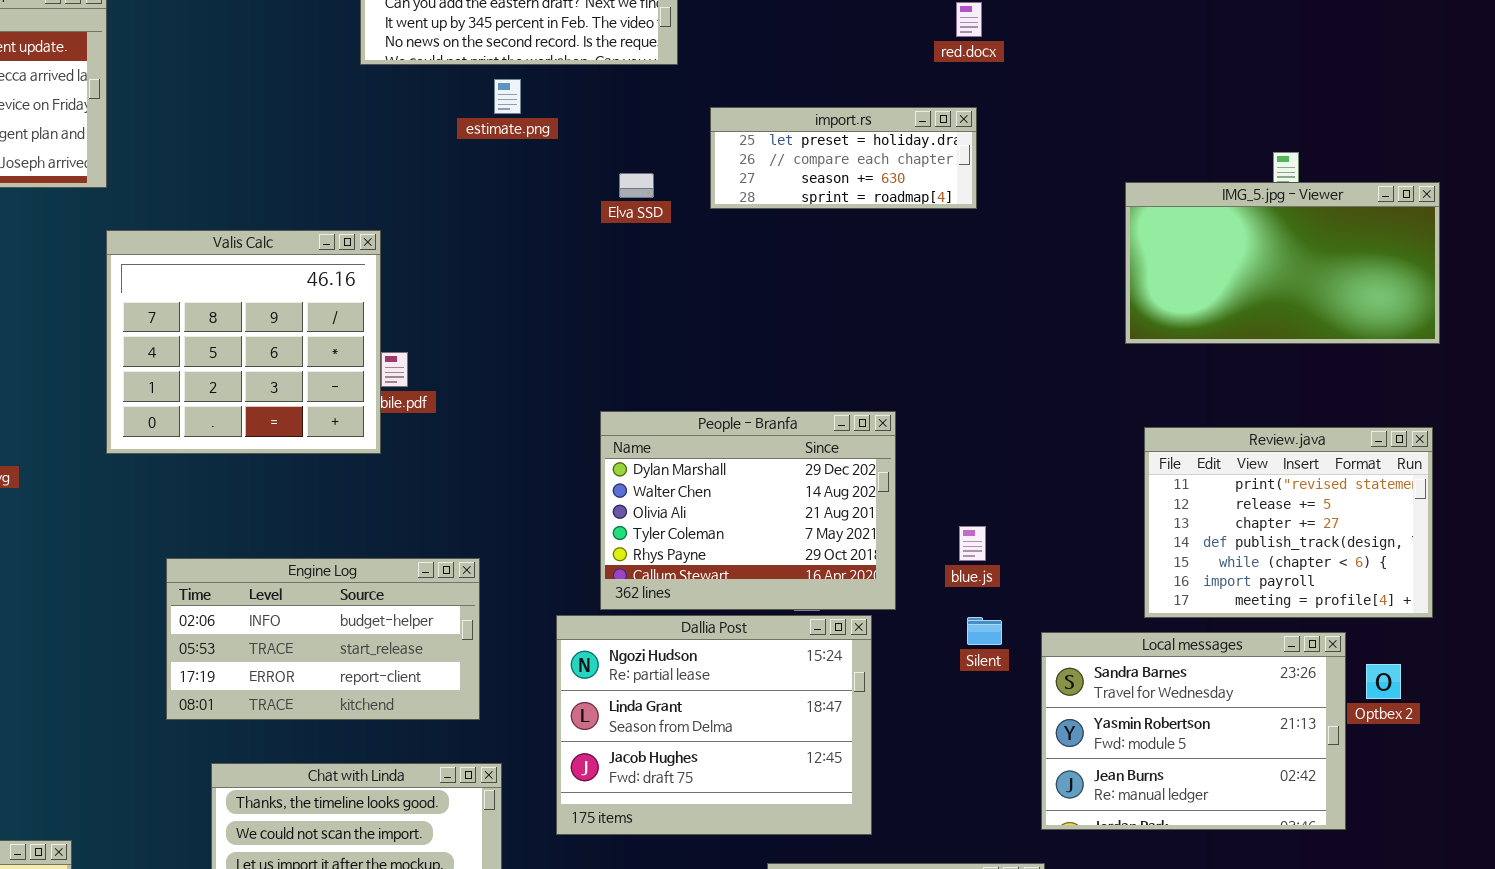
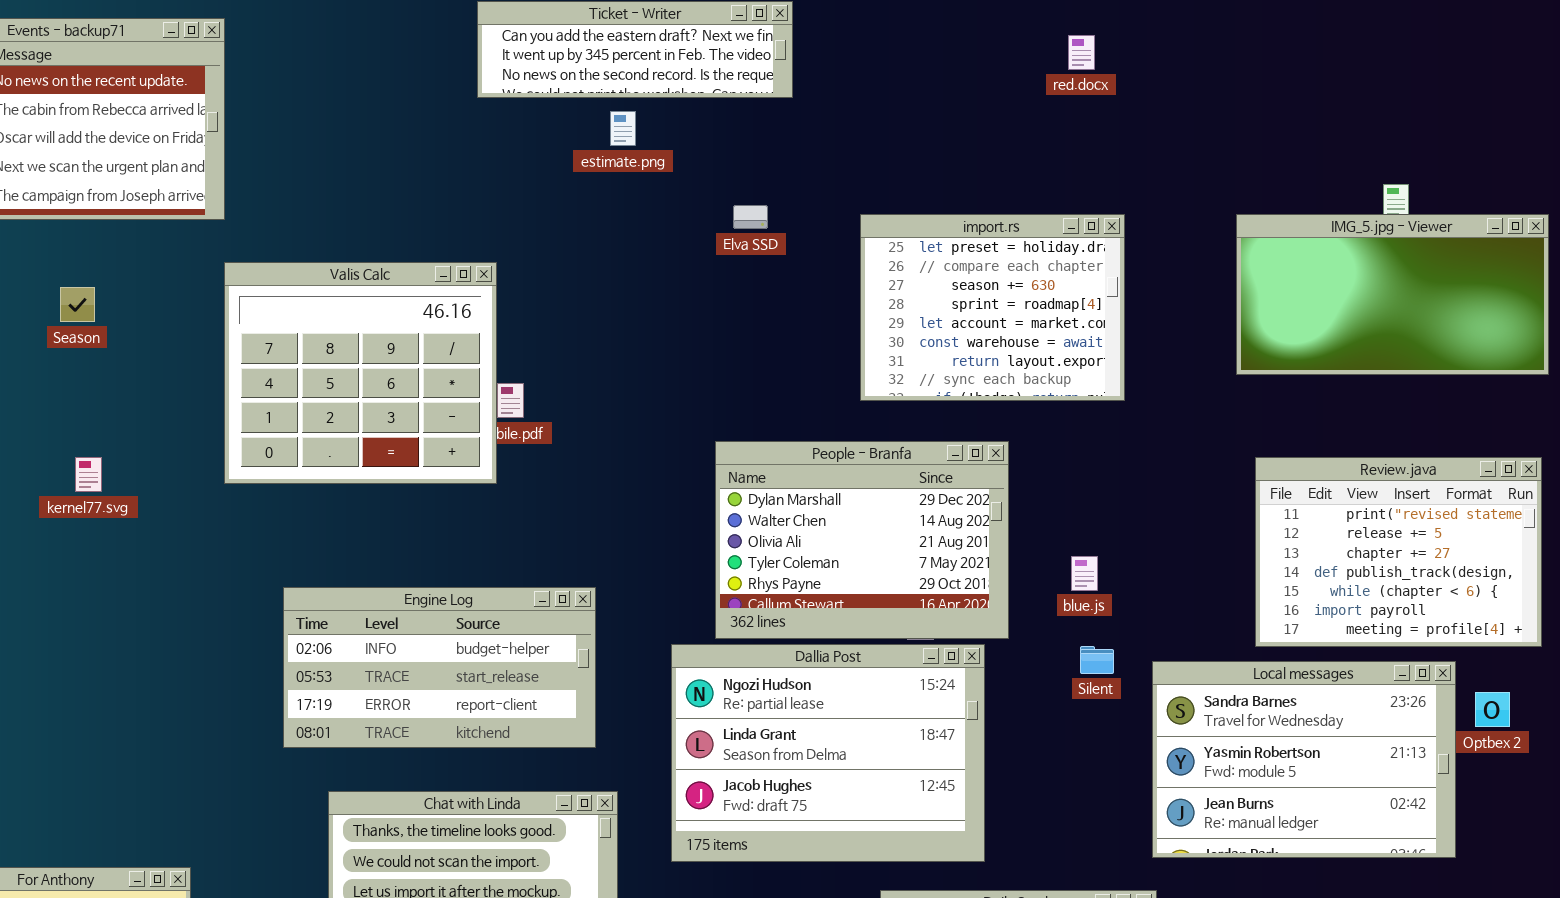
import.rs: [710,107,977,209] -> [860,214,1125,401], moved, resized

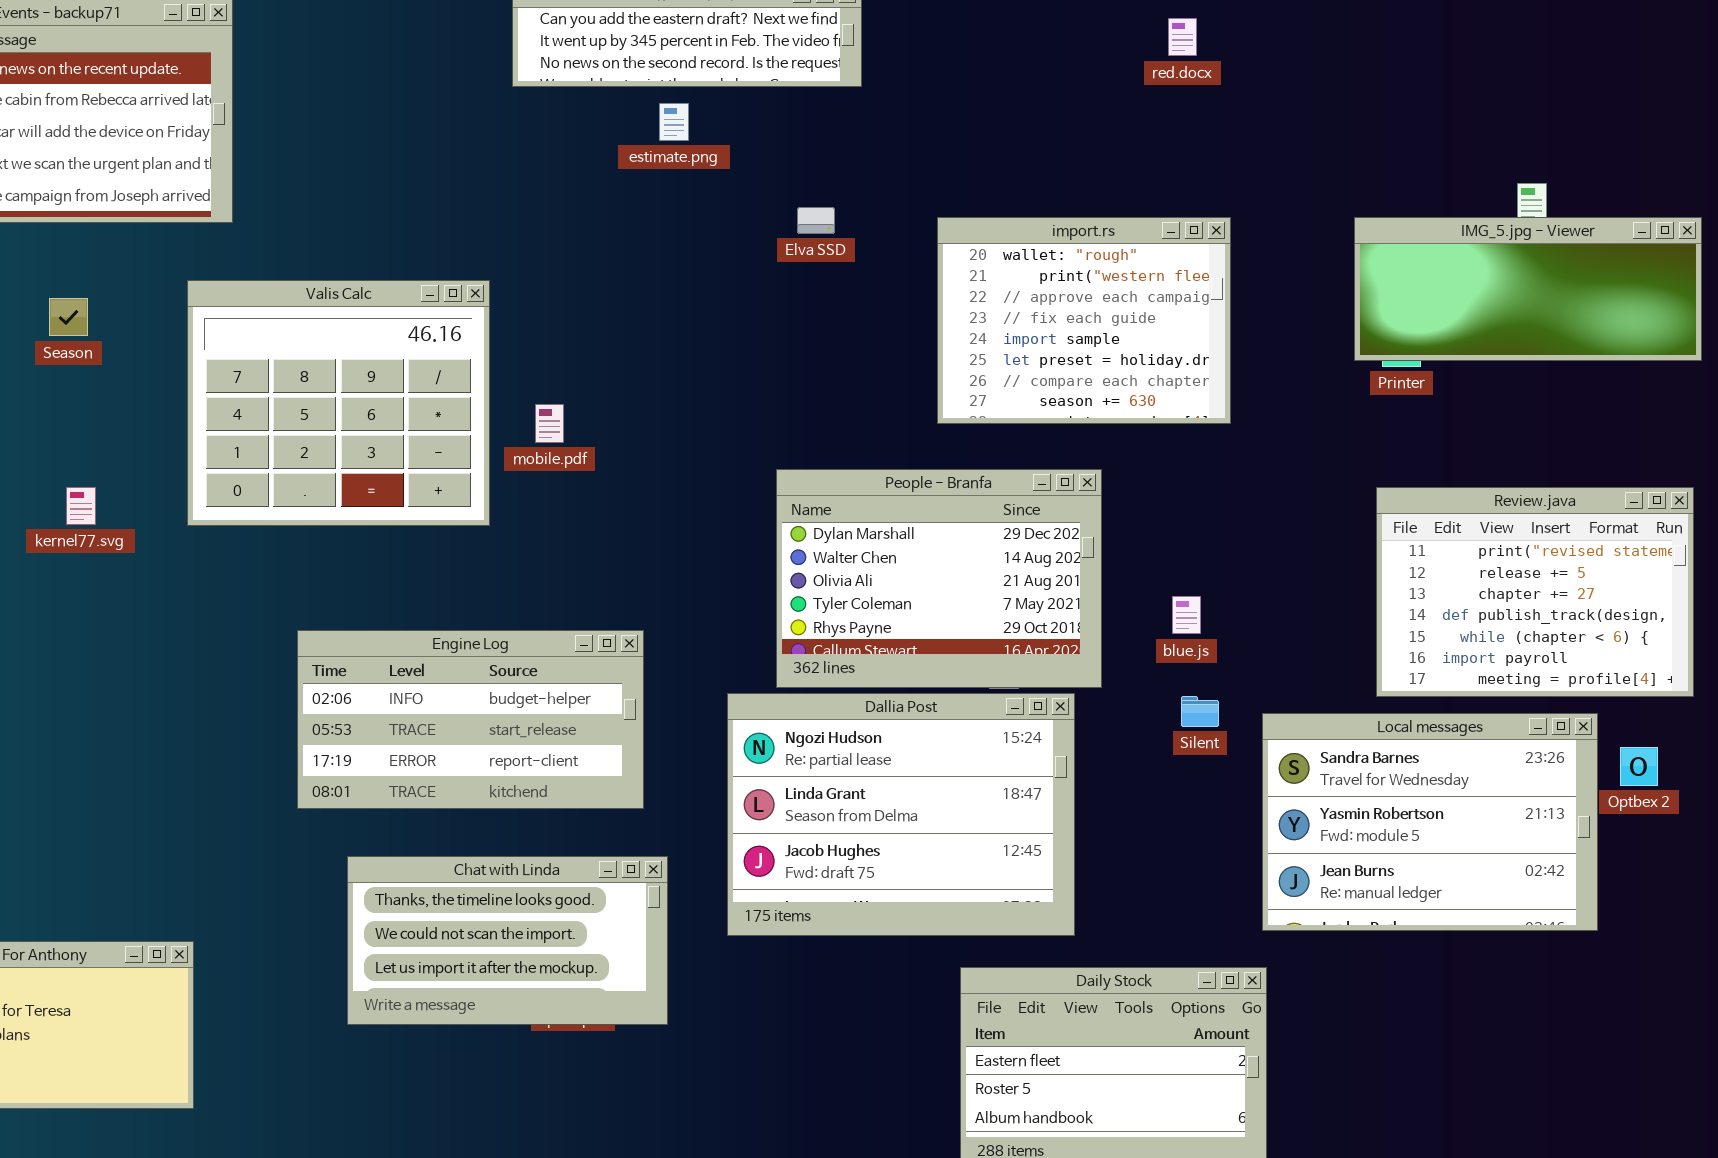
import.rs: [860,214,1125,401] -> [937,217,1231,424], scrolled up 5 rows
IMG_5.jpg - Viewer: [1236,214,1549,375] -> [1354,217,1702,361], resized
Valis Calc: [224,262,497,484] -> [187,280,490,526], moved

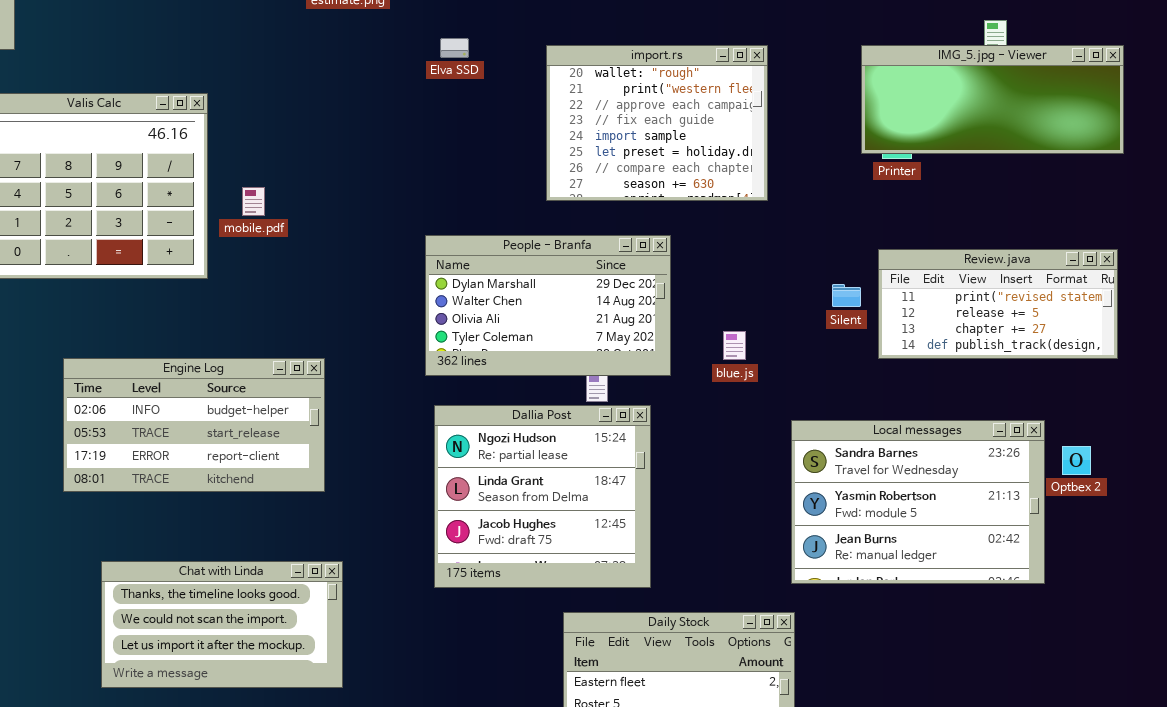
People - Branfa: [776,469,1102,688] -> [425,235,671,376], resized
Review.java: [1376,487,1694,697] -> [878,249,1118,359], resized
Dallia Post: [727,693,1075,936] -> [434,405,651,588], resized
Silent: [1181,696,1219,727] -> [832,284,861,307], moved
Chat with Linda: [347,856,668,1025] -> [101,561,343,688], moved

